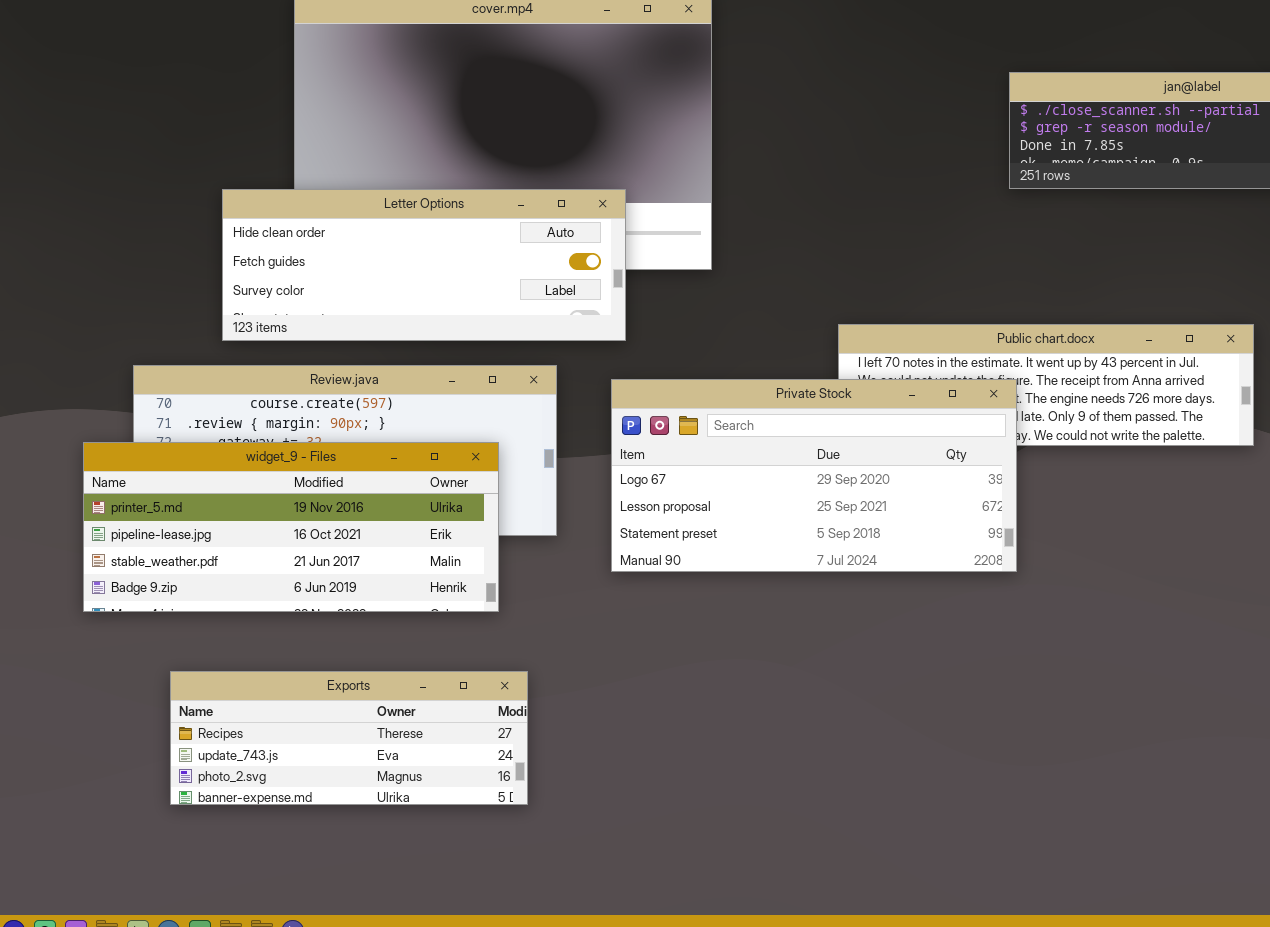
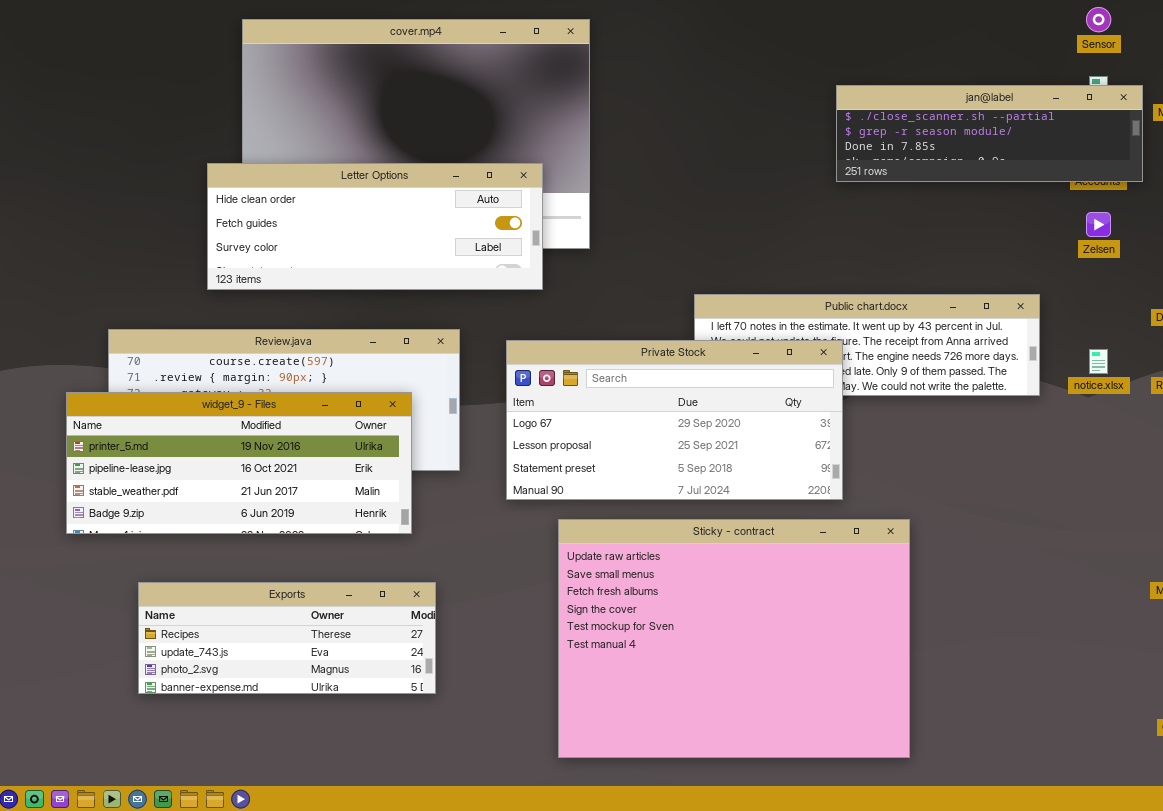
Letter Options: [222,189,626,341] -> [207,163,543,290], moved
Sticky - contract: none -> [558,519,910,758], opened

